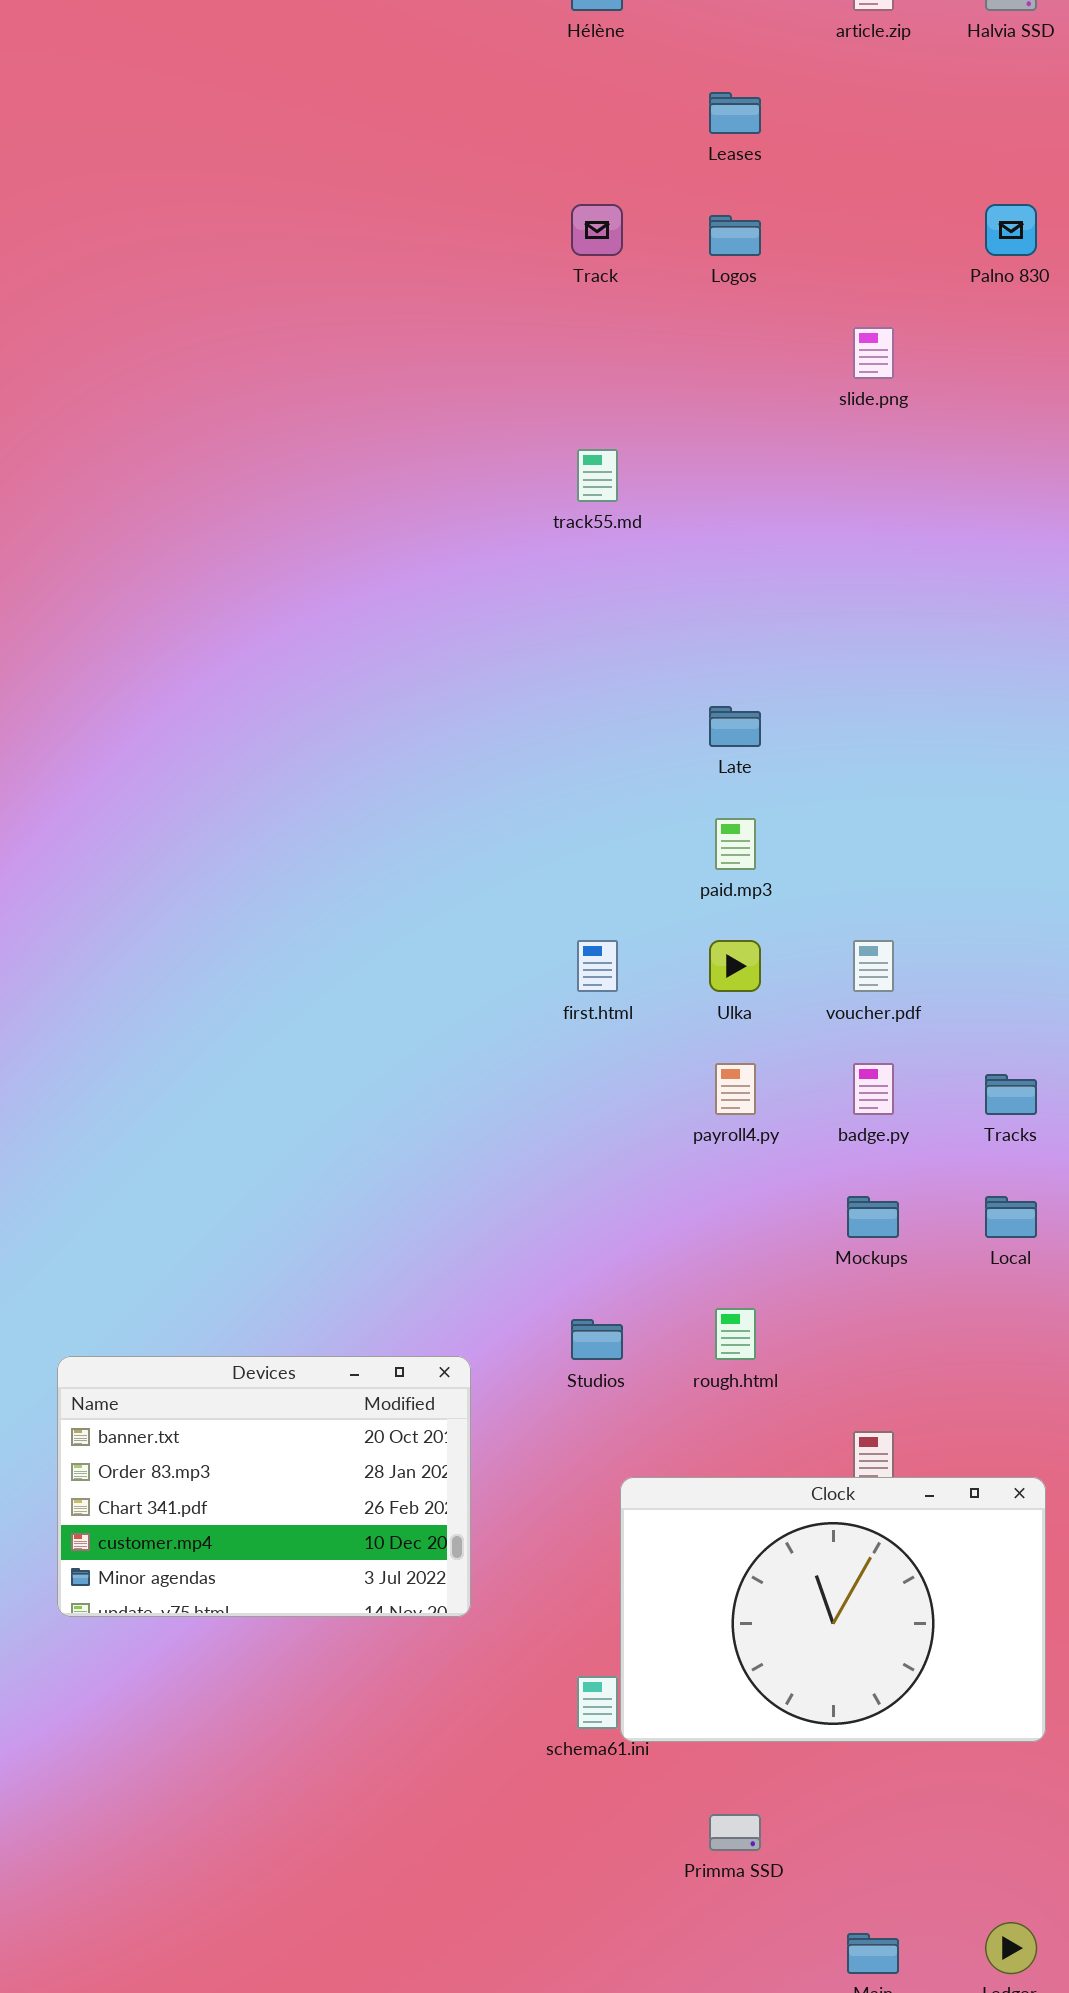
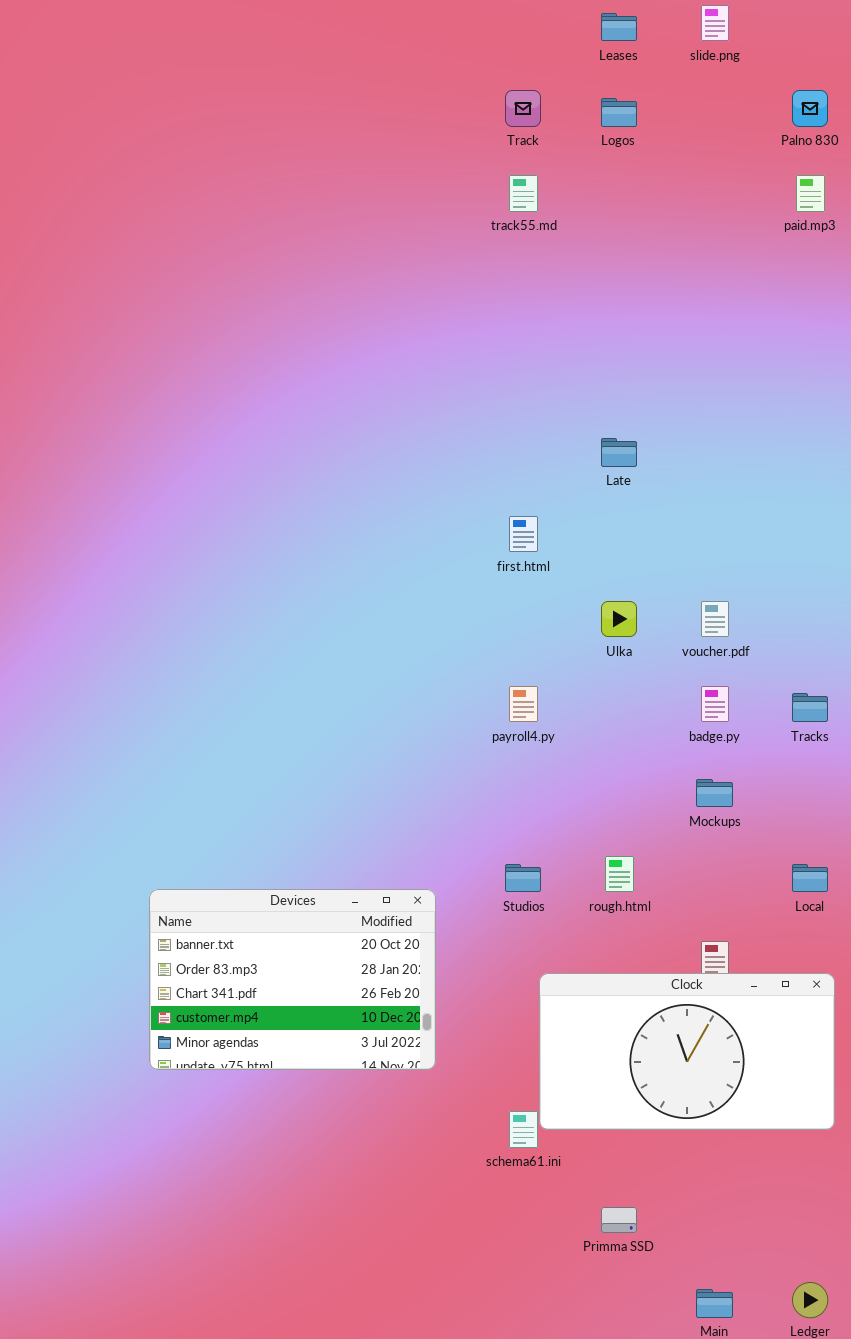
slide.png: [853,327,894,379] -> [701,5,729,41], moved
track55.md: [577,449,618,502] -> [509,175,538,212], moved
paid.mp3: [715,818,756,870] -> [796,175,825,212], moved
first.html: [577,940,618,992] -> [509,516,538,552], moved
payroll4.py: [715,1063,756,1115] -> [509,686,538,722], moved
Local: [985,1196,1037,1238] -> [792,864,828,892], moved
Clock: [620,1477,1046,1742] -> [539,973,835,1130], resized

